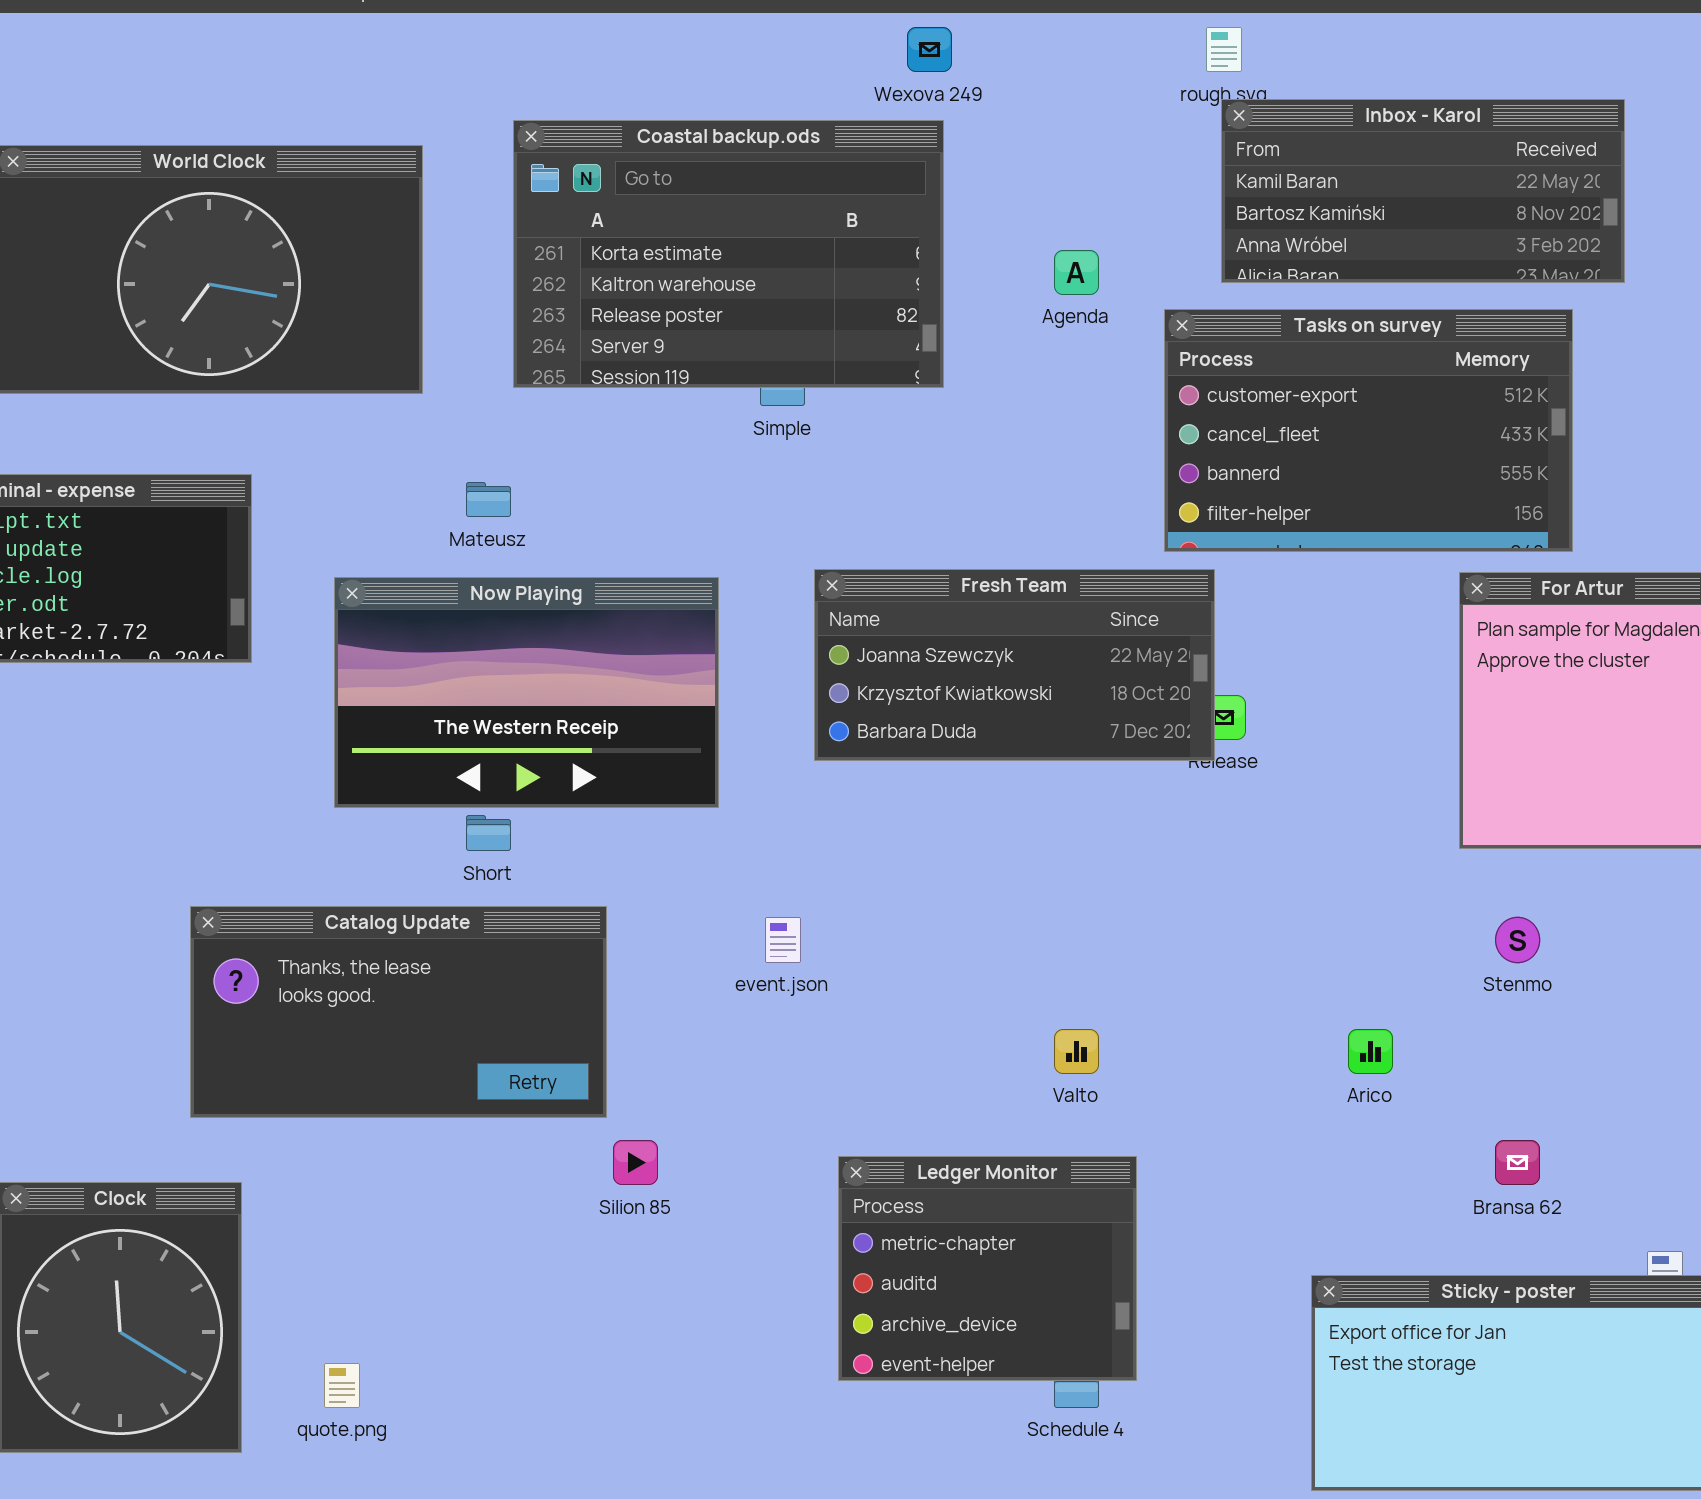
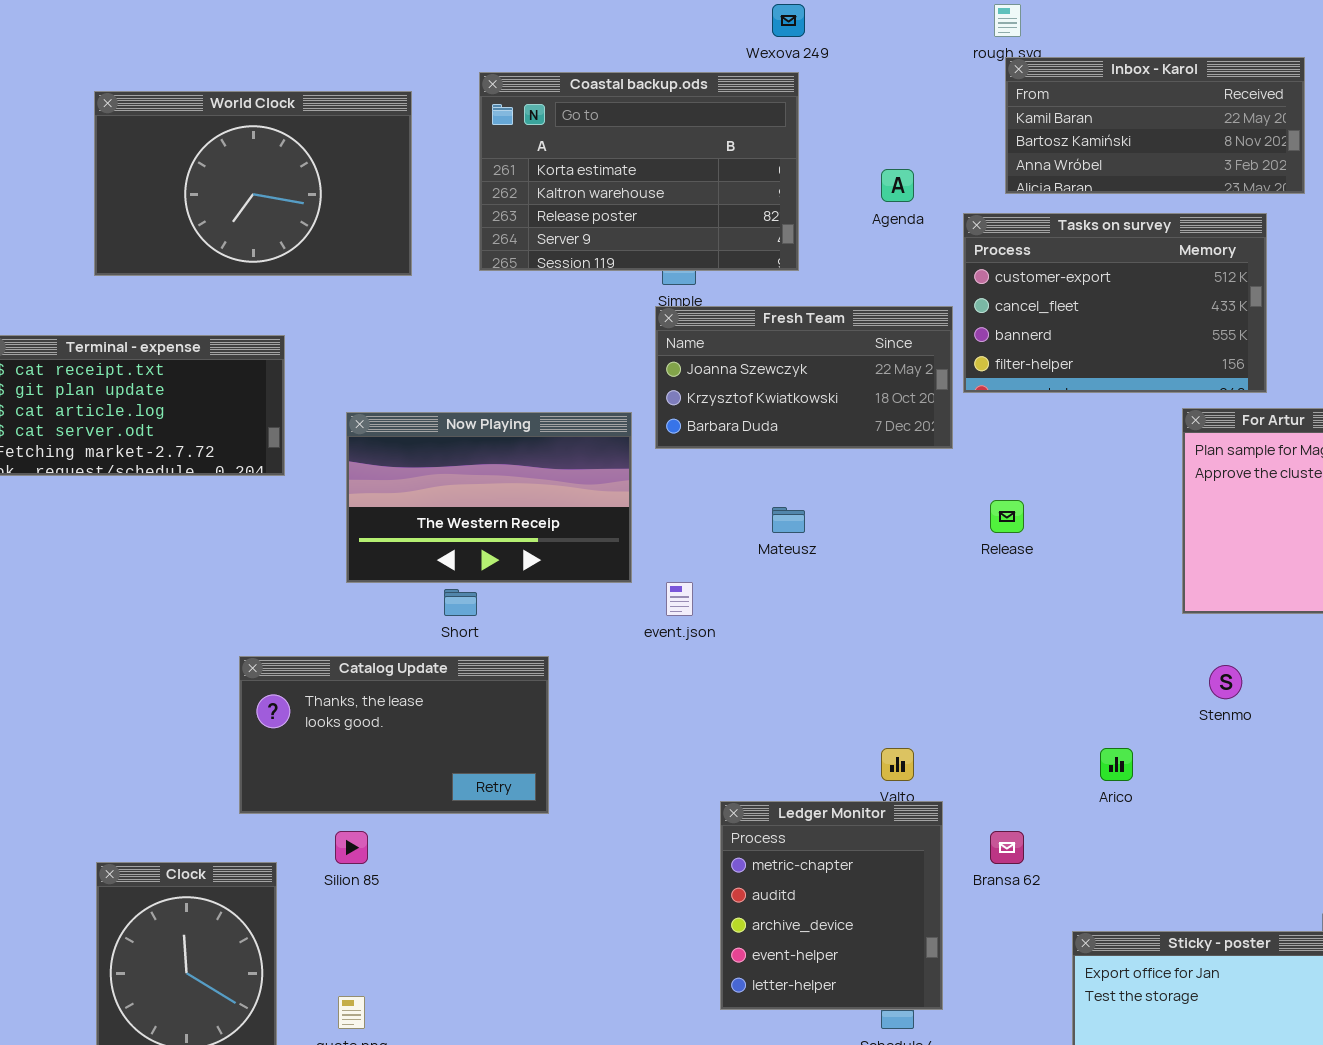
Mateusz: [466,482,511,517] -> [772,507,805,533], moved
Fresh Team: [814,569,1215,761] -> [655,306,953,449], moved
event.json: [765,917,801,963] -> [666,582,693,616], moved
Silion 85: [613,1140,658,1185] -> [335,831,368,864], moved
Bransa 62: [1495,1140,1540,1185] -> [990,831,1024,864], moved
Ledger Monitor: [838,1156,1137,1381] -> [720,801,943,1010], resized

